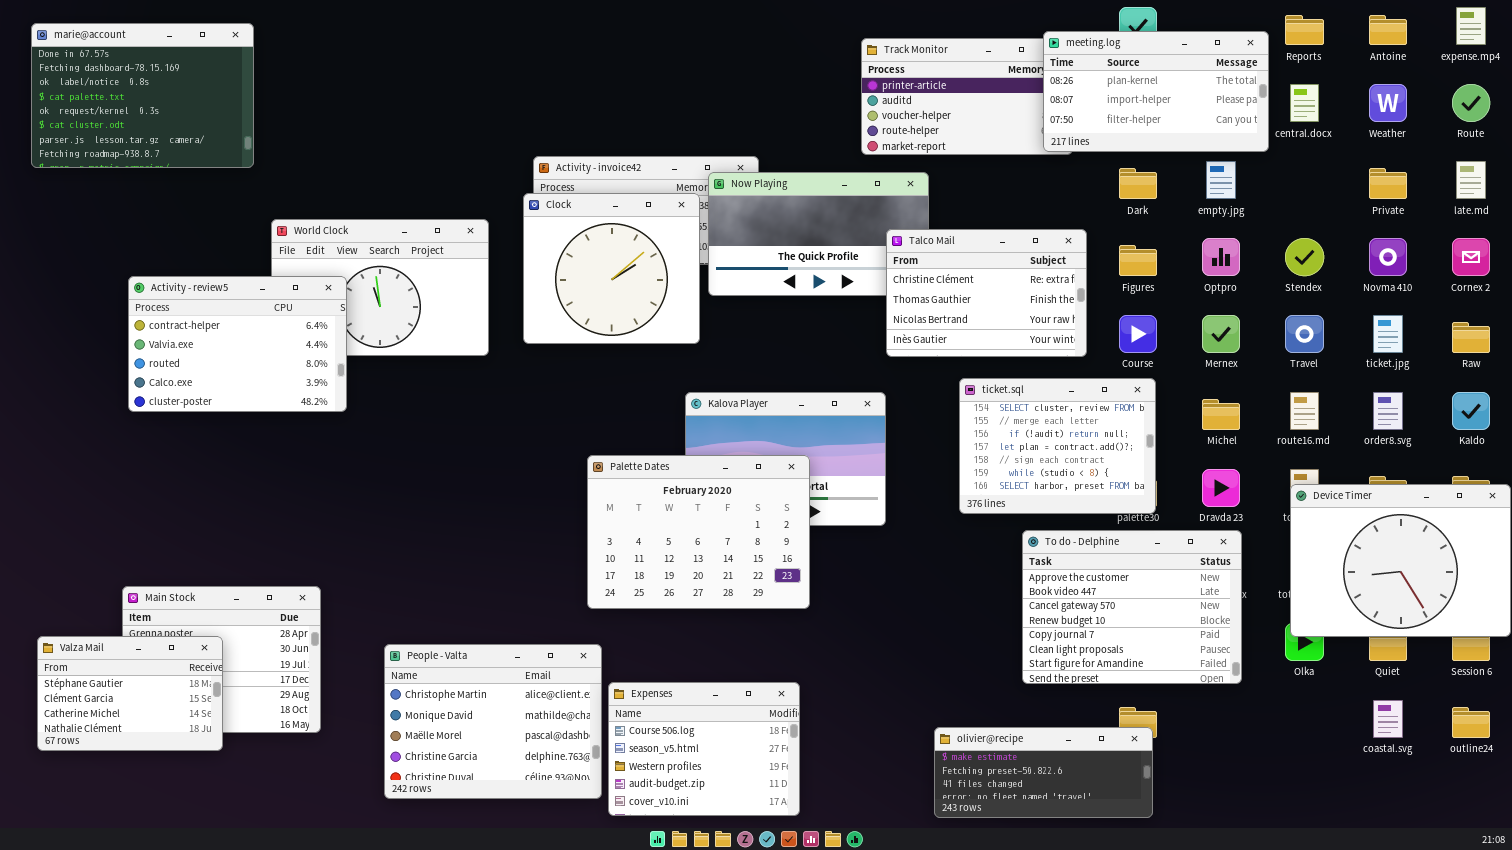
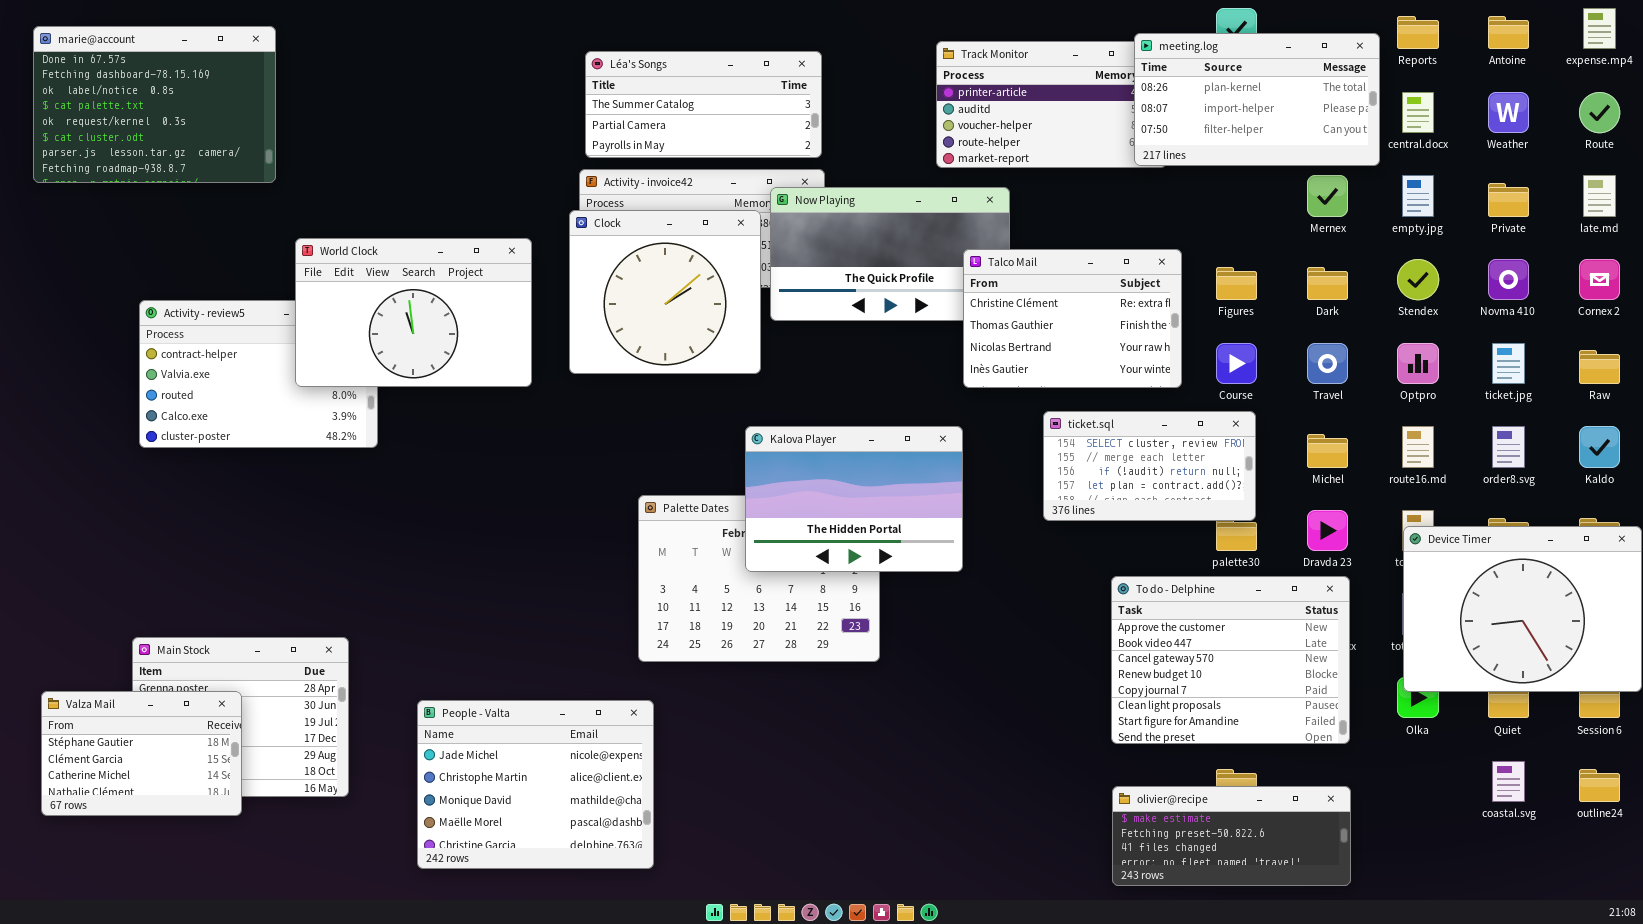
Léa's Songs: none -> [585,51,822,158], opened
empty.jpg: [1206,161,1236,199] -> [1402,175,1434,217], moved
Dark: [1119,168,1157,199] -> [1307,267,1348,300], moved
World Clock: [271,219,489,356] -> [295,238,532,387], raised
Optpro: [1202,238,1240,276] -> [1397,343,1439,384], moved
Mernex: [1202,315,1240,353] -> [1307,175,1348,217], moved
Travel: [1285,315,1324,353] -> [1307,343,1348,384], moved
ticket.sql: [959,378,1156,514] -> [1043,411,1256,521], resized
Kalova Player: [685,392,886,526] -> [745,426,963,572], raised
People - Valta: [384,644,602,799] -> [417,700,654,869], scrolled up 1 row
Expenses: [608,682,800,816] -> none, closed
olivier@recipe: [934,727,1153,818] -> [1112,786,1351,886], moved

